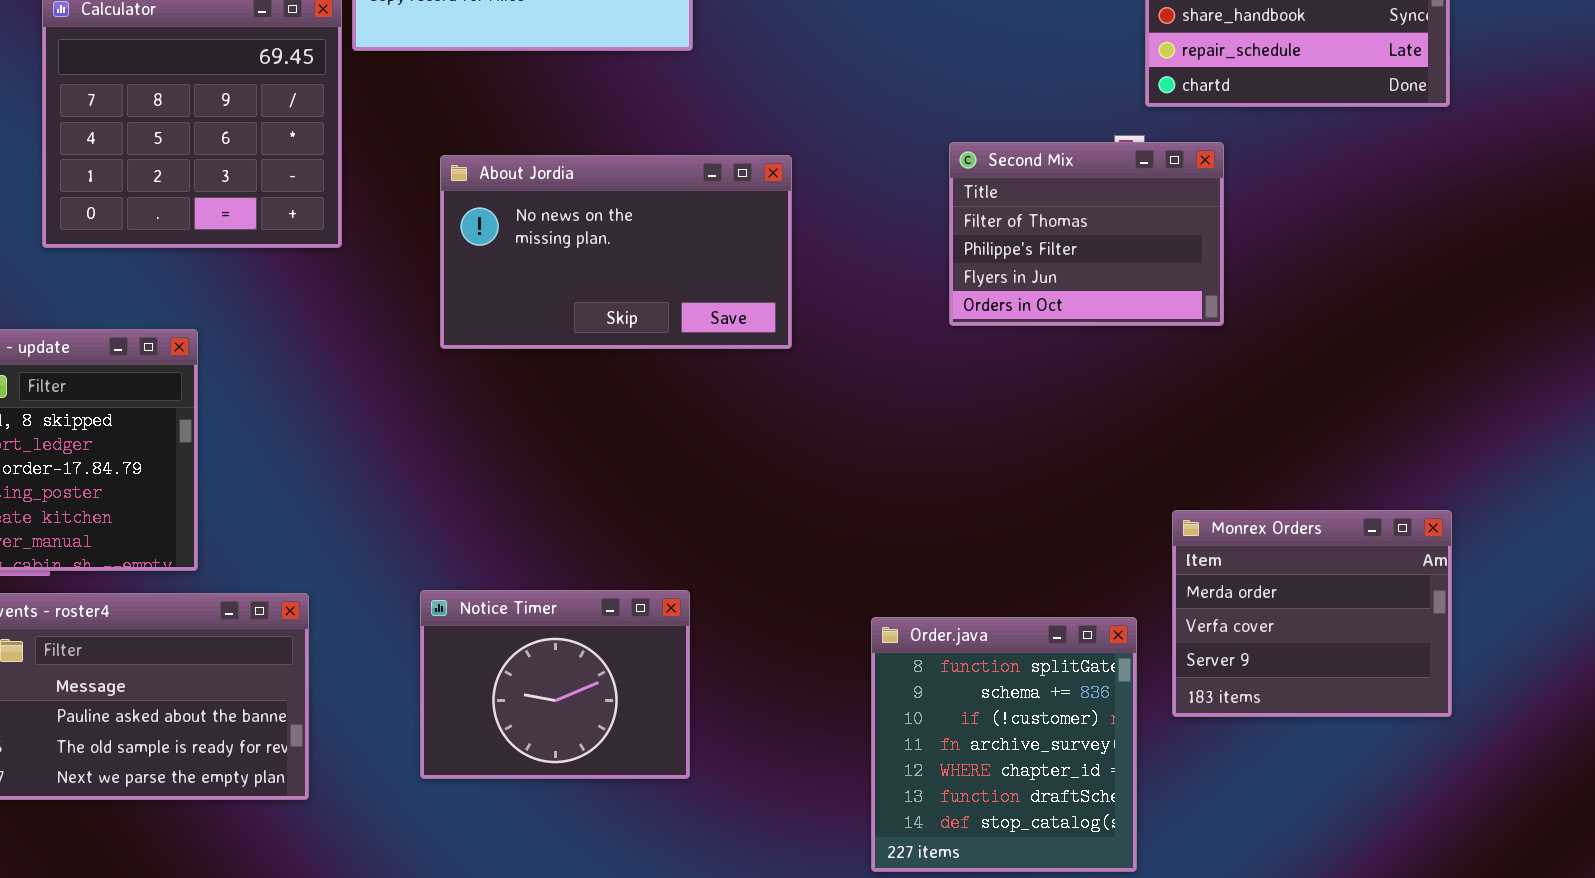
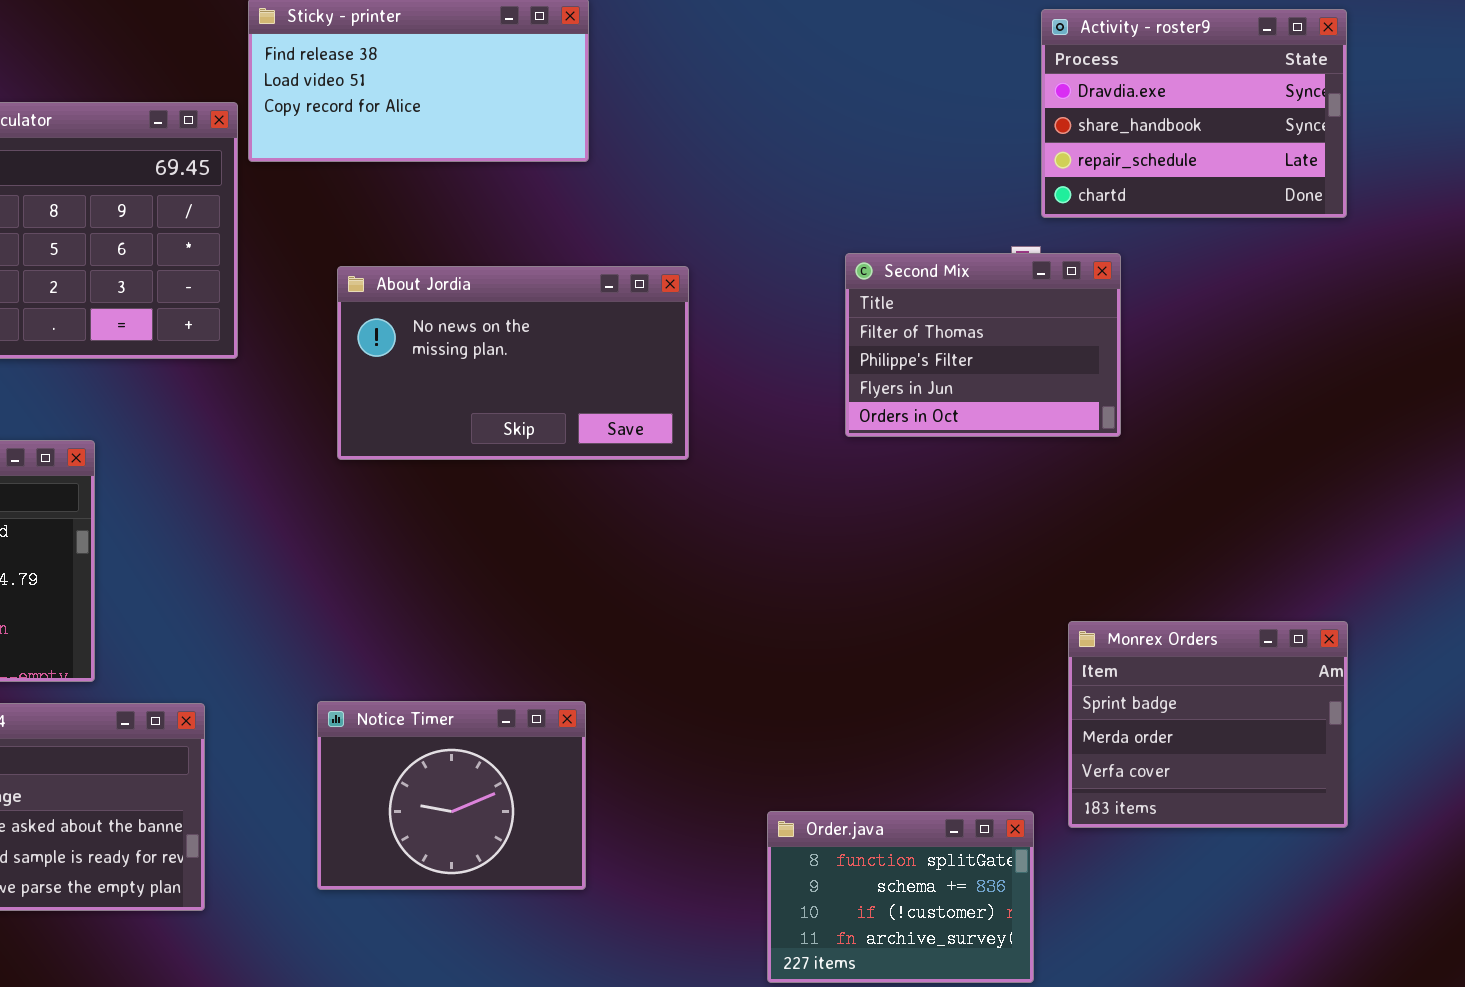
Monrex Orders: [1172,510,1452,717] -> [1068,621,1348,828], scrolled up 1 row
Order.java: [871,617,1137,872] -> [767,811,1034,983], resized

